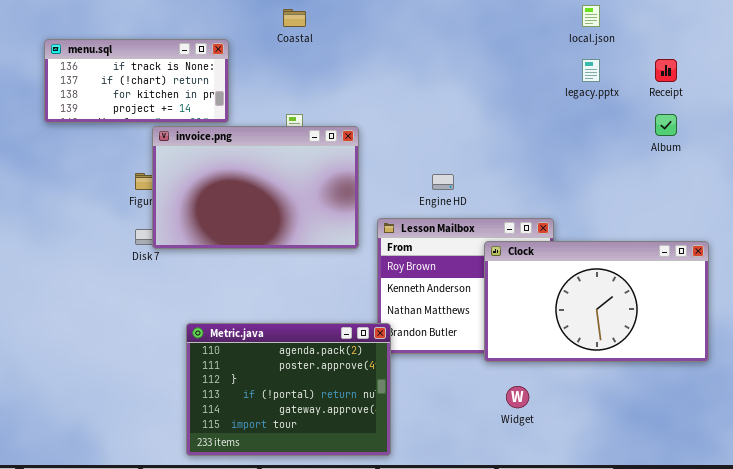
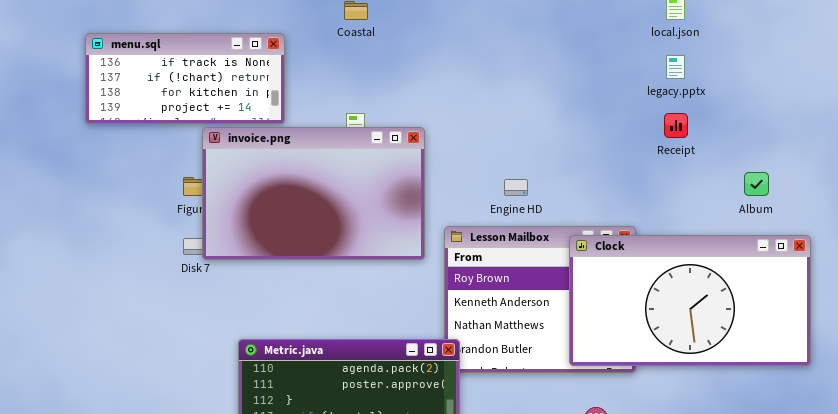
Receipt: [655,59,677,82] -> [664,113,688,138], moved
Album: [655,114,677,136] -> [744,172,769,196], moved
Clock: [484,241,709,362] -> [569,235,811,366], moved

